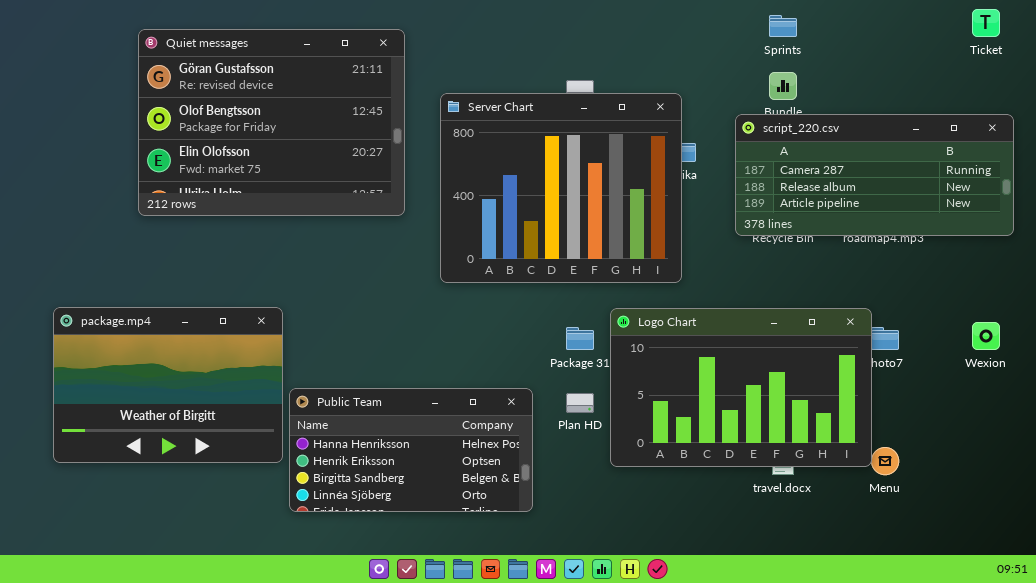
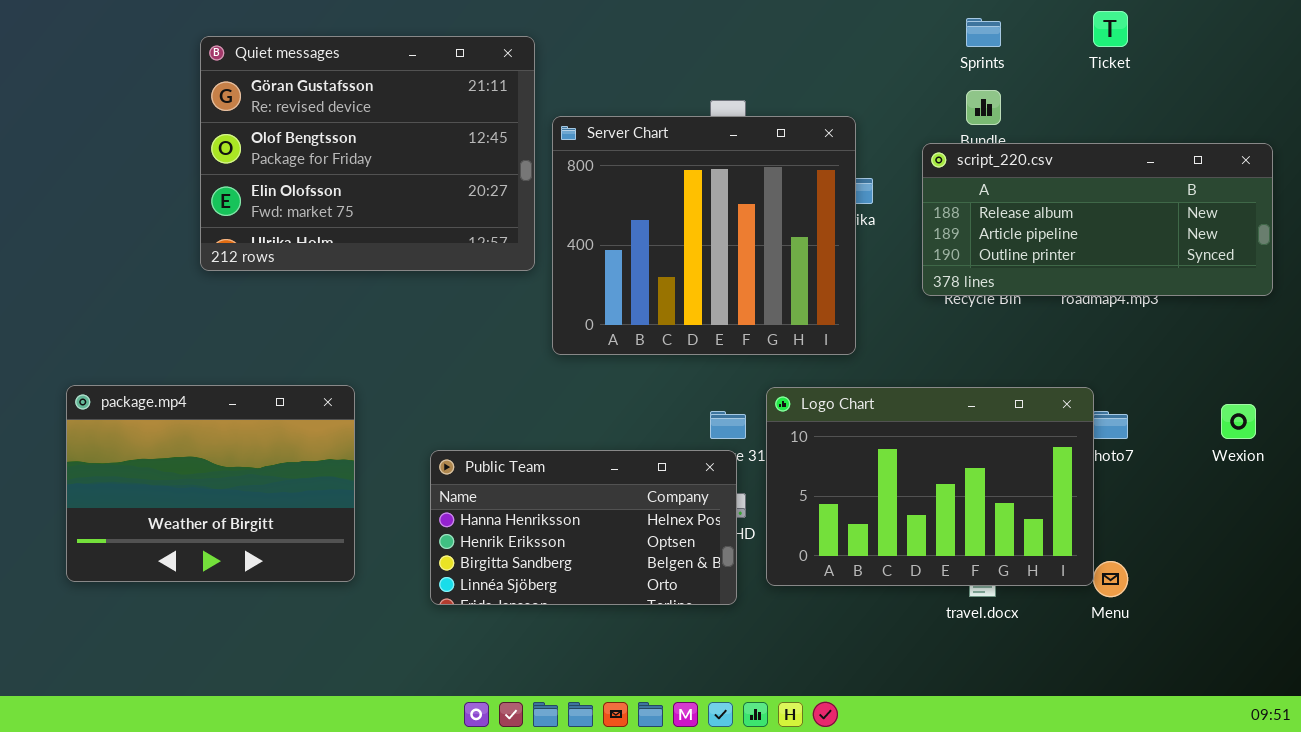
Ticket: [972,9,1000,37] -> [1093,11,1128,47], moved
Quiet messages: [138,29,405,216] -> [200,36,535,271], moved
script_220.csv: [735,114,1014,236] -> [922,143,1273,296], scrolled down 1 row
Public Team: [289,388,533,512] -> [430,450,737,605], moved

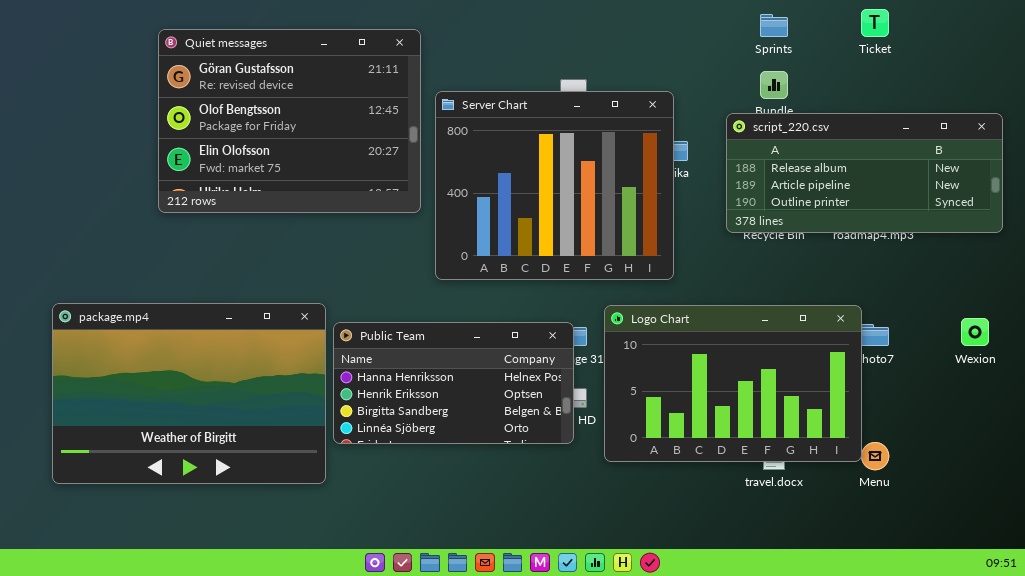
package.mp4: [66,385,355,582] -> [52,303,326,484], resized
Public Team: [430,450,737,605] -> [333,322,574,444], moved

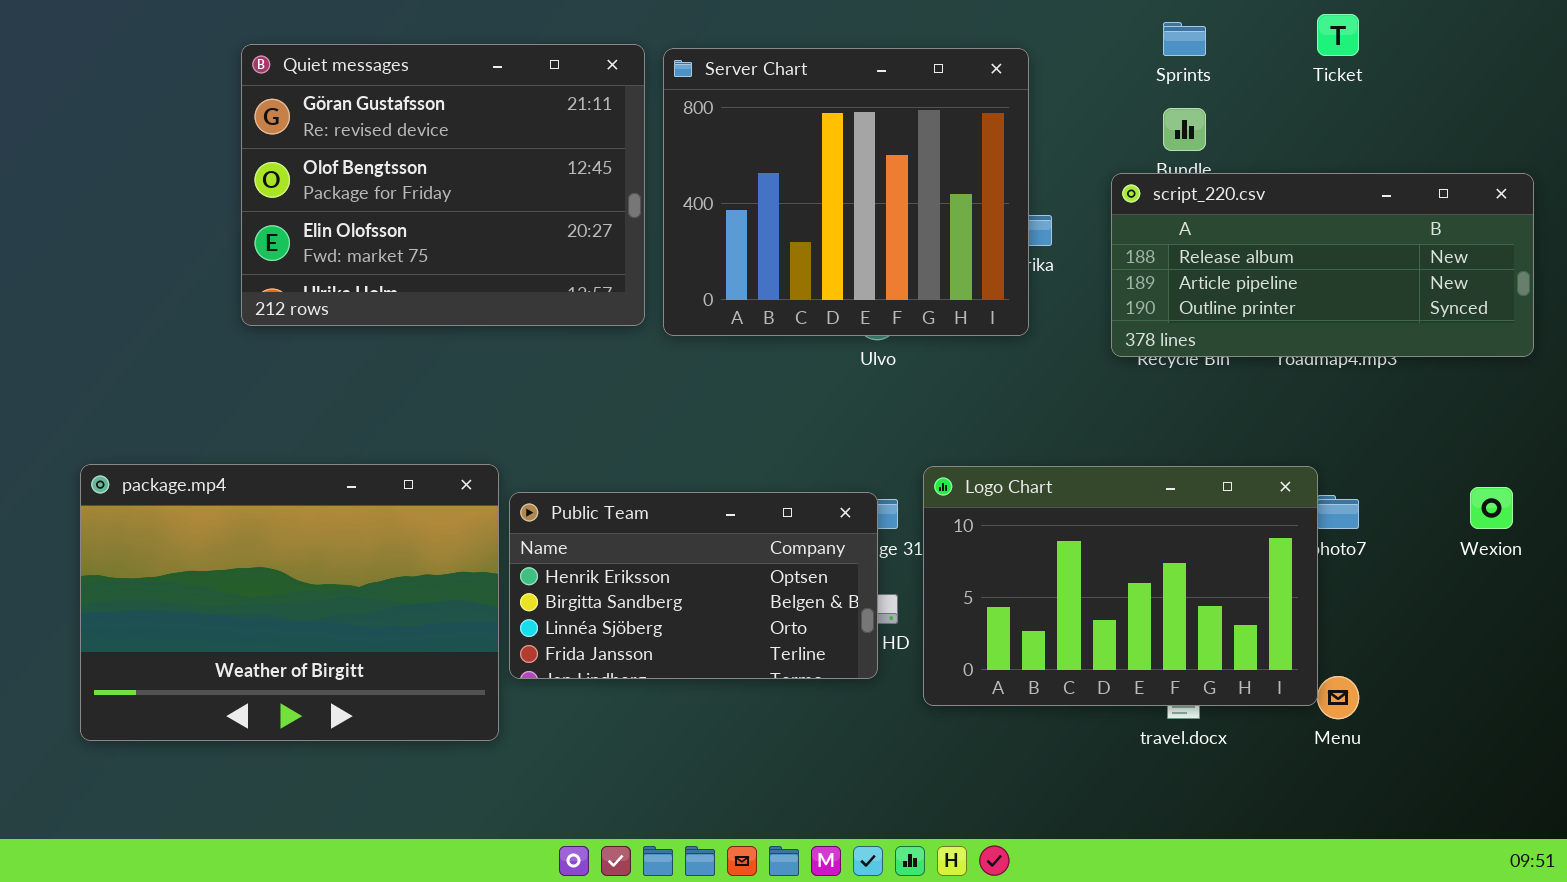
Server Chart: [435,91,674,280] -> [663,48,1029,336], moved
Public Team: [333,322,574,444] -> [509,492,878,679], scrolled down 1 row

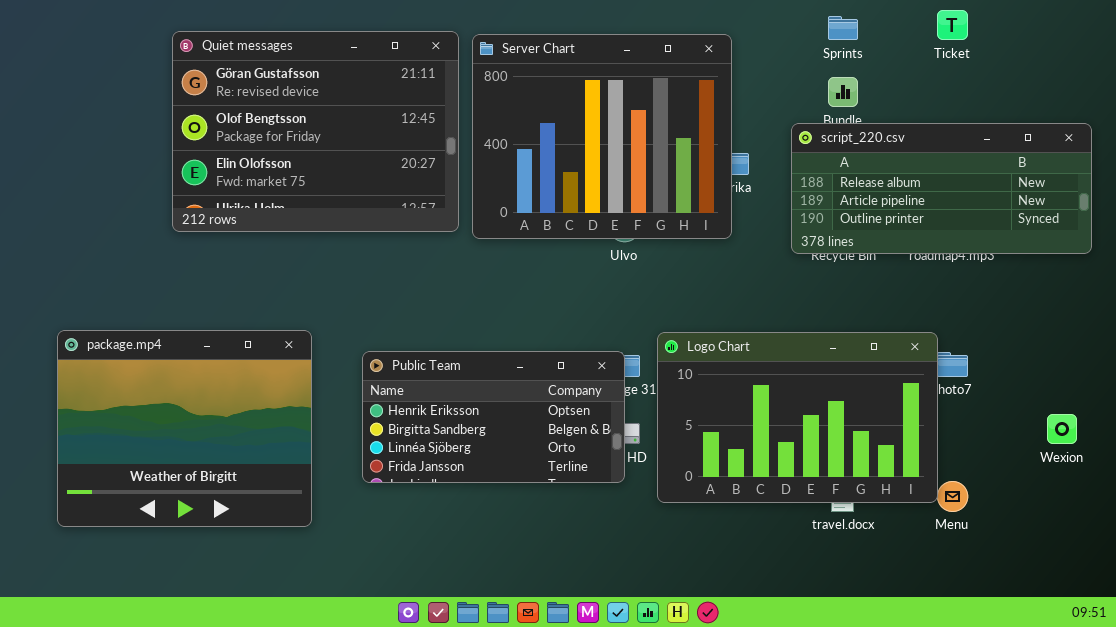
package.mp4: [80,464,499,741] -> [57,330,312,527], resized
Wexion: [1470,487,1513,529] -> [1047,414,1077,444], moved

